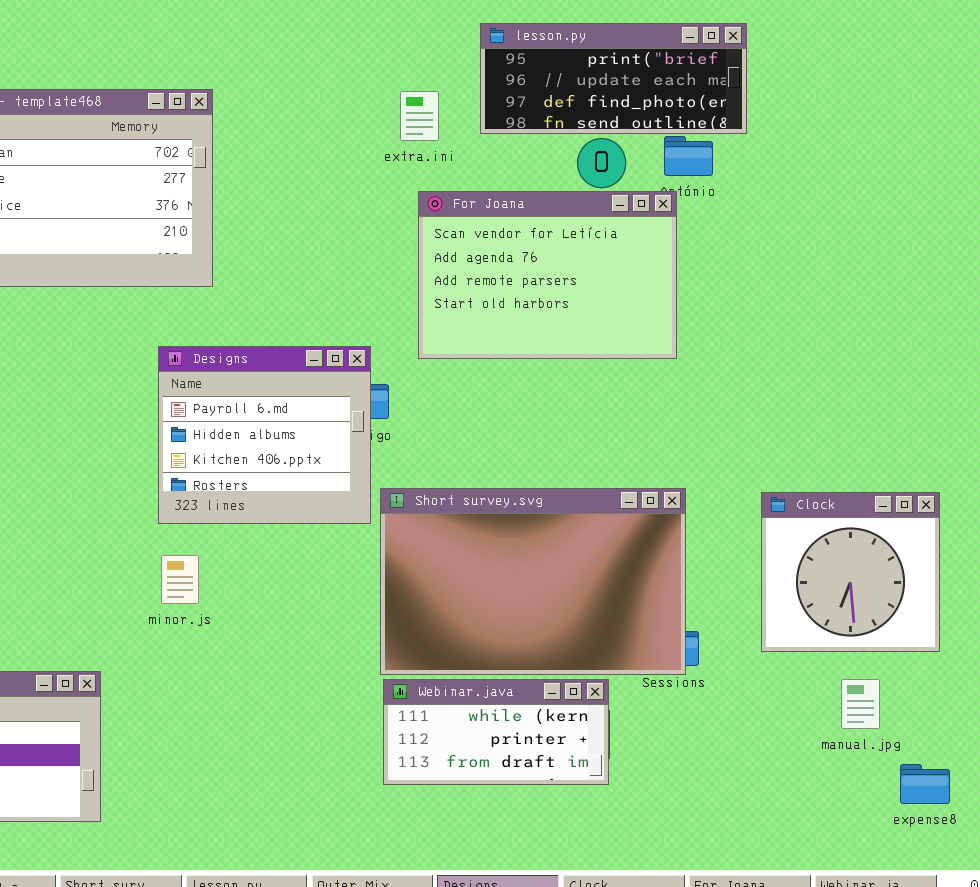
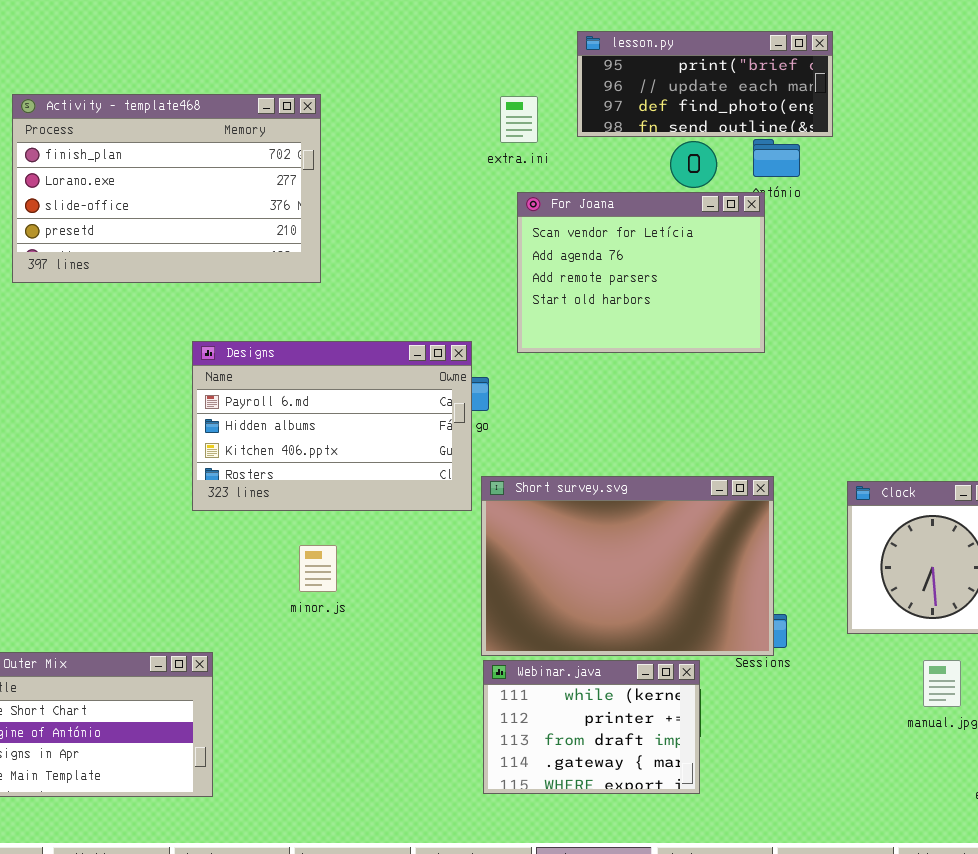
Designs: [158,346,371,524] -> [192,341,472,511], resized
minor.js: [161,555,199,604] -> [299,545,337,592], moved
Webinar.java: [383,679,609,785] -> [483,660,700,794], resized

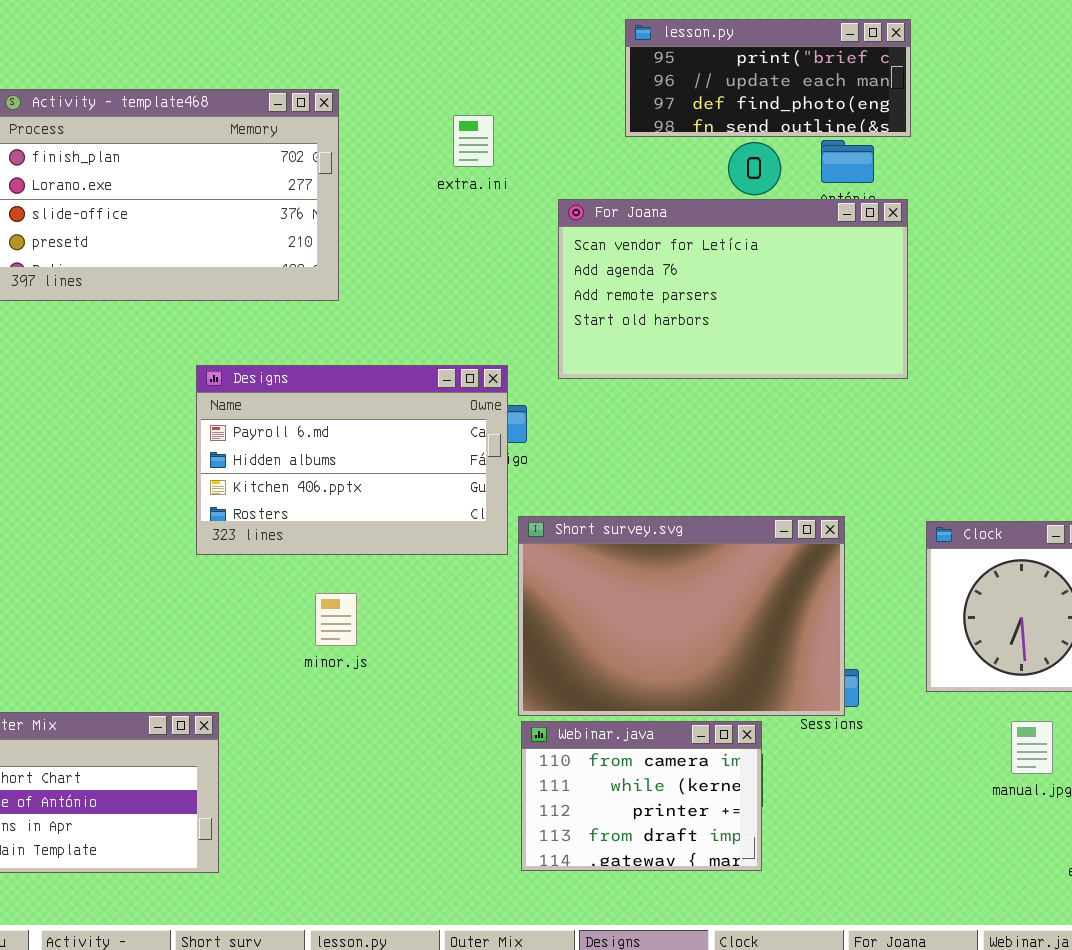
extra.ini: [500,96,538,143] -> [453,115,494,167], moved
For Joana: [517,192,765,353] -> [558,199,908,379], resized
Webinar.java: [483,660,700,794] -> [521,721,762,871], scrolled up 1 row

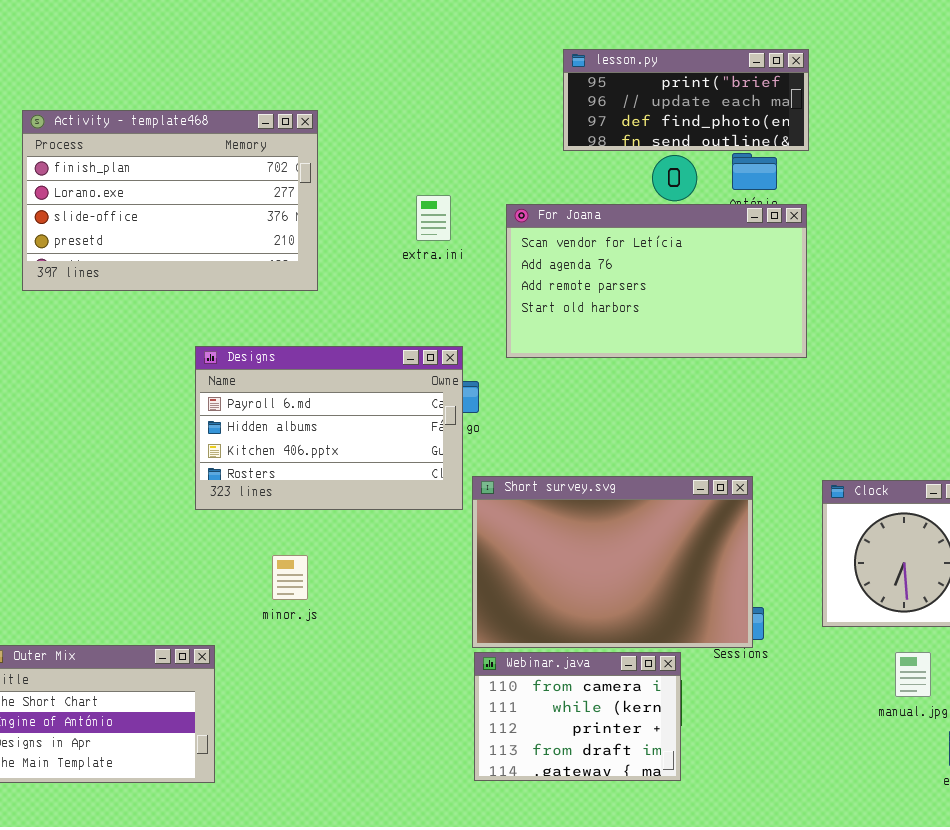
extra.ini: [453,115,494,167] -> [416,195,451,241], moved
minor.js: [315,593,357,646] -> [272,555,308,600], moved

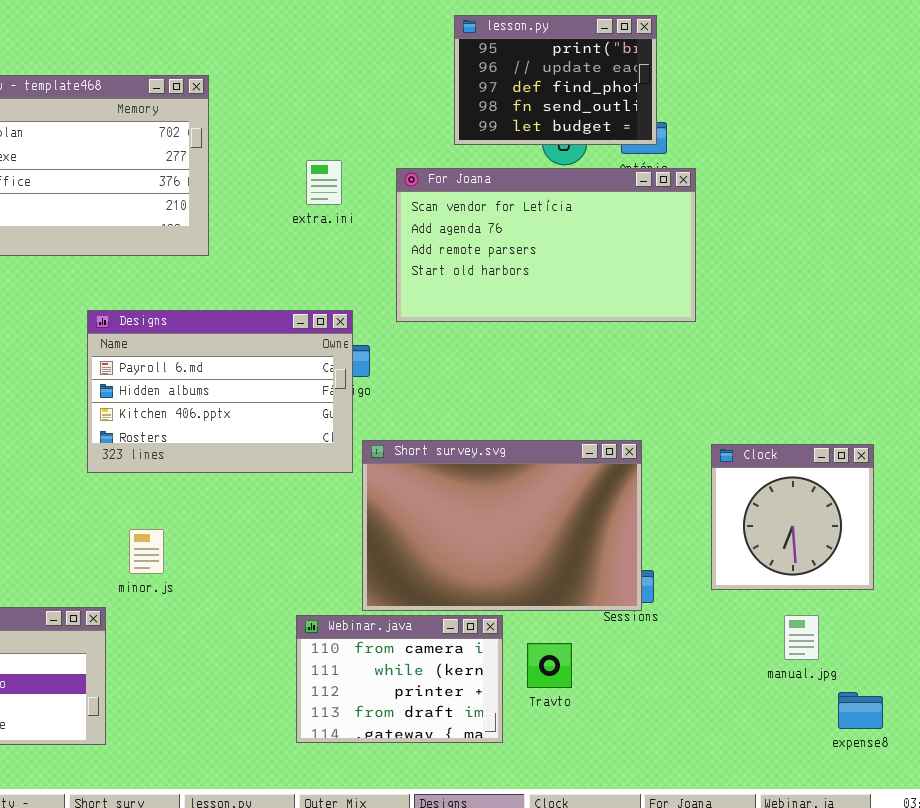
lesson.py: [563,49,809,151] -> [454,15,657,145], resized
minor.js: [272,555,308,600] -> [129,529,164,574], moved
Webinar.java: [474,652,681,781] -> [296,615,503,743], moved

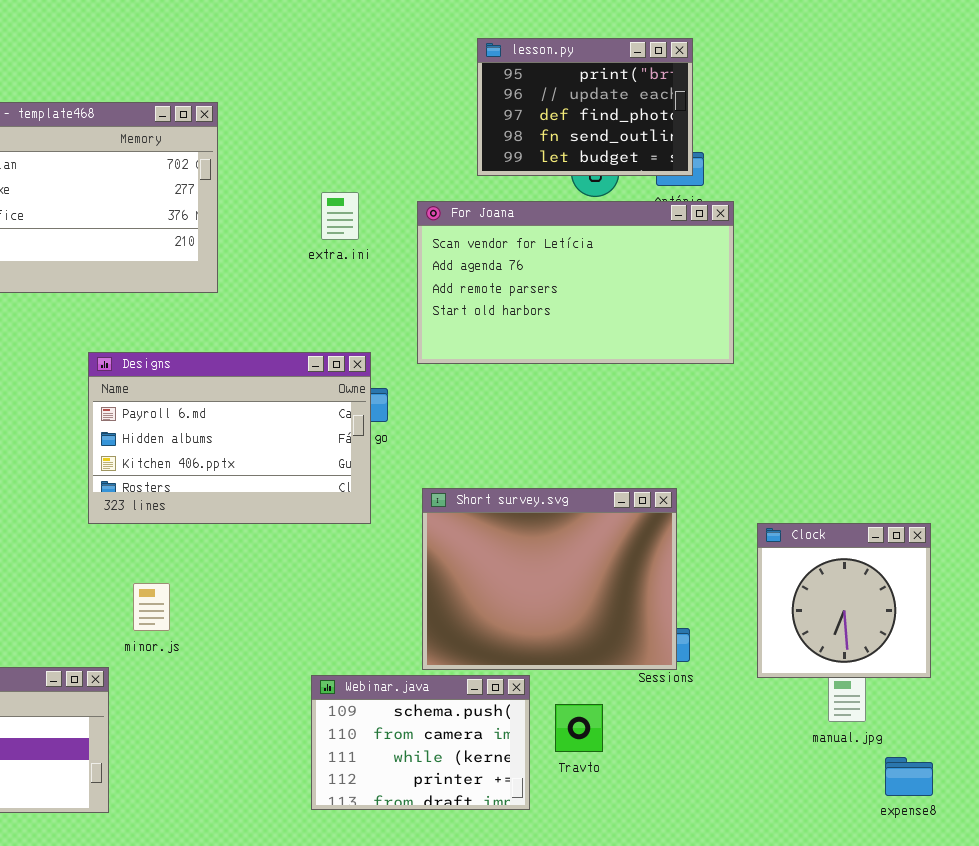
Short survey.svg: [362,440,642,611] -> [422,488,677,670], resized
Clock: [711,444,874,590] -> [757,523,931,678], moved
Webinar.java: [296,615,503,743] -> [311,675,530,810], scrolled up 1 row

